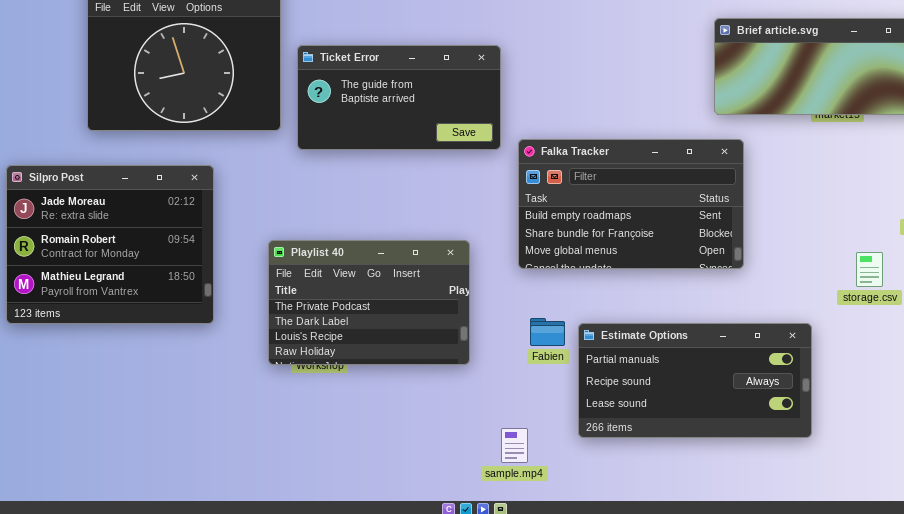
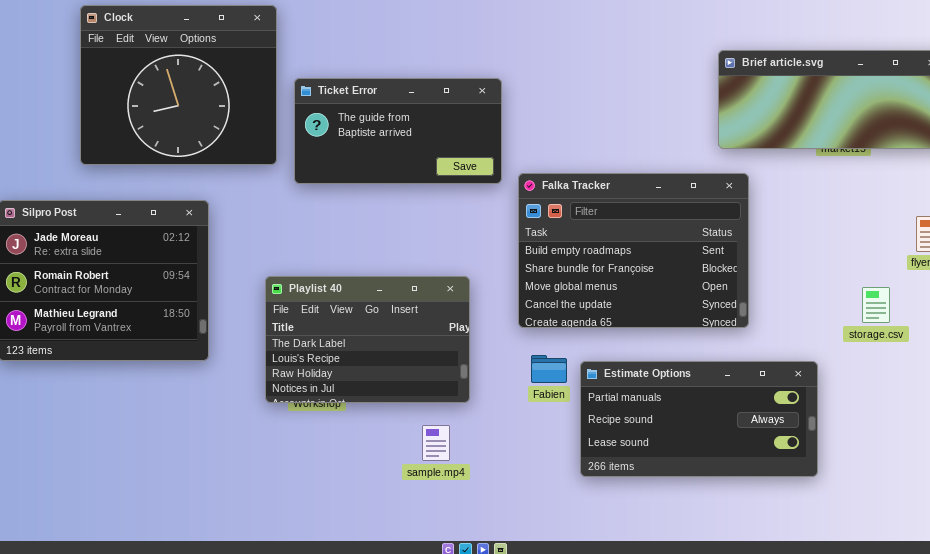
Falka Tracker: [518,139,744,269] -> [518,173,749,328], resized
Playlist 40: [268,240,470,365] -> [265,276,470,403], scrolled down 1 row
sample.mp4: [501,428,528,463] -> [422,425,450,461], moved

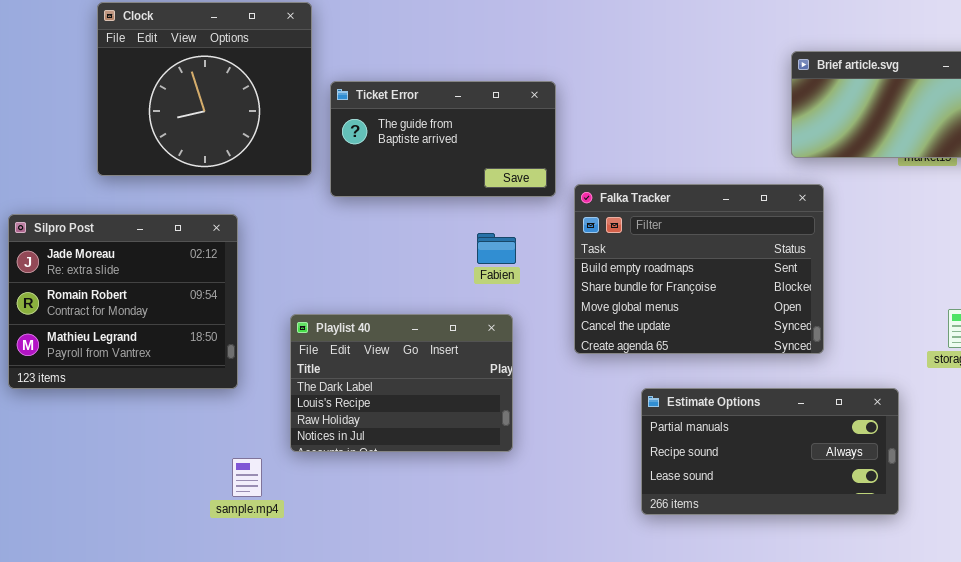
Playlist 40: [265,276,470,403] -> [290,314,513,452], moved
Fabien: [531,355,567,383] -> [477,233,516,264], moved
sample.mp4: [422,425,450,461] -> [232,458,262,497], moved

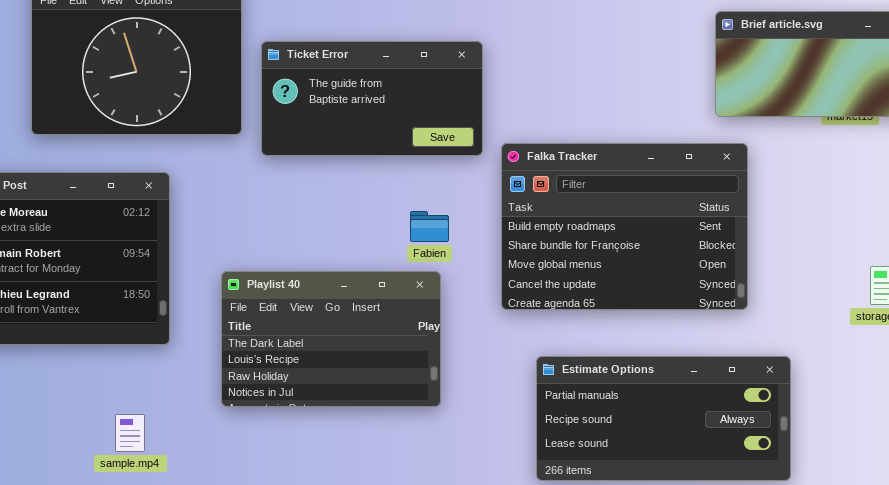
Fabien: [477,233,516,264] -> [410,211,449,242], moved
Estimate Options: [641,388,899,515] -> [536,356,791,481], moved
sample.mp4: [232,458,262,497] -> [115,414,145,452], moved

